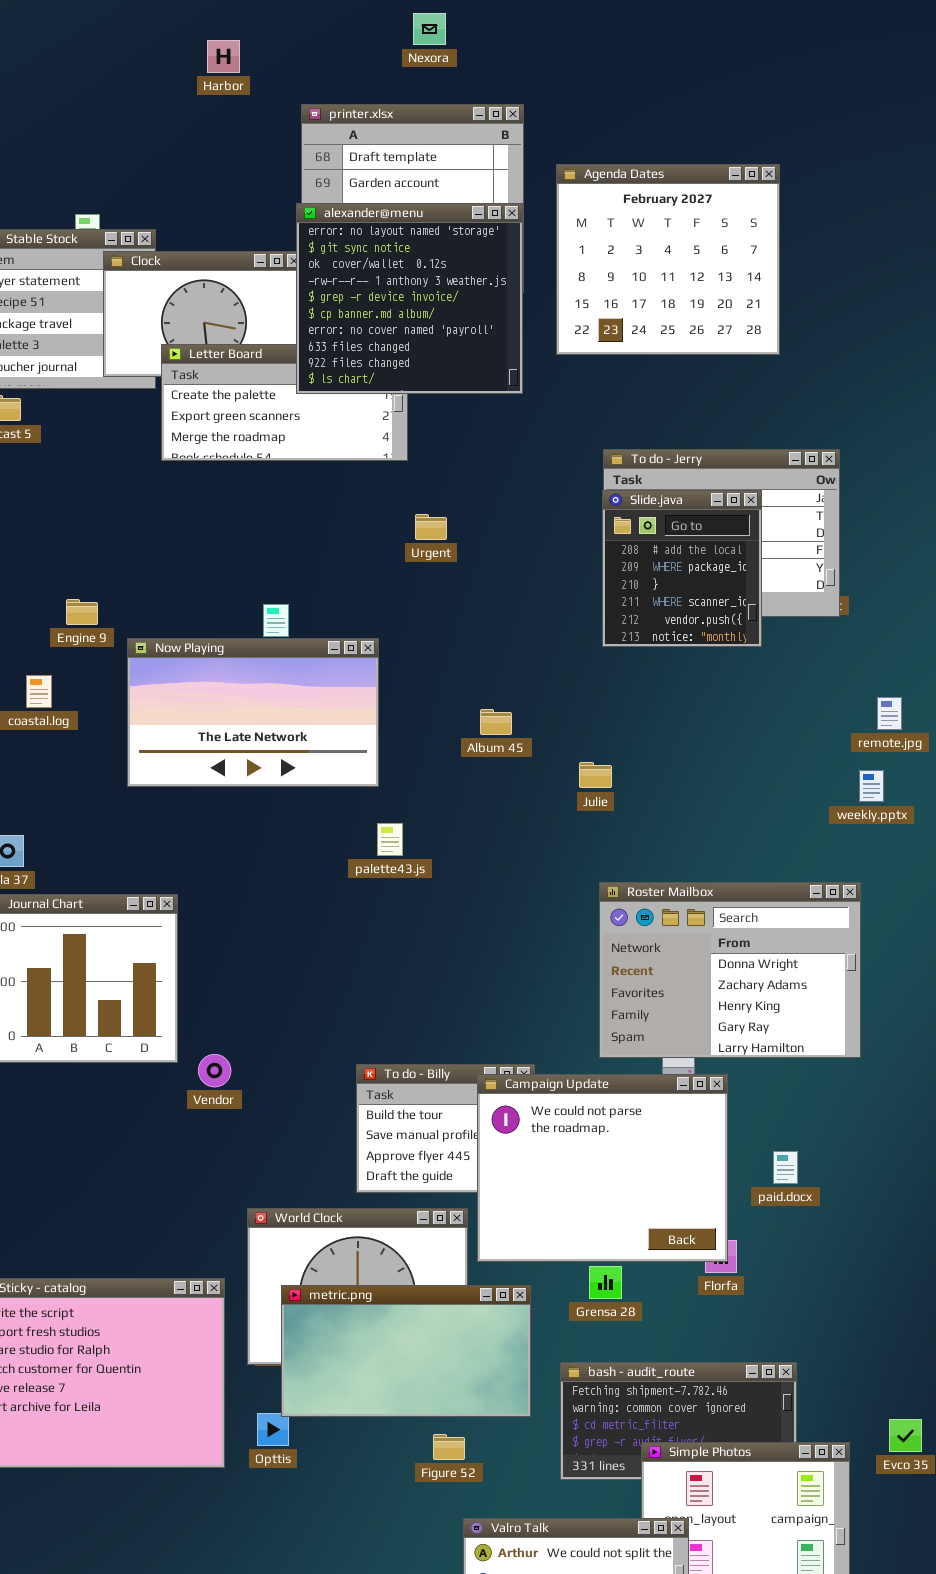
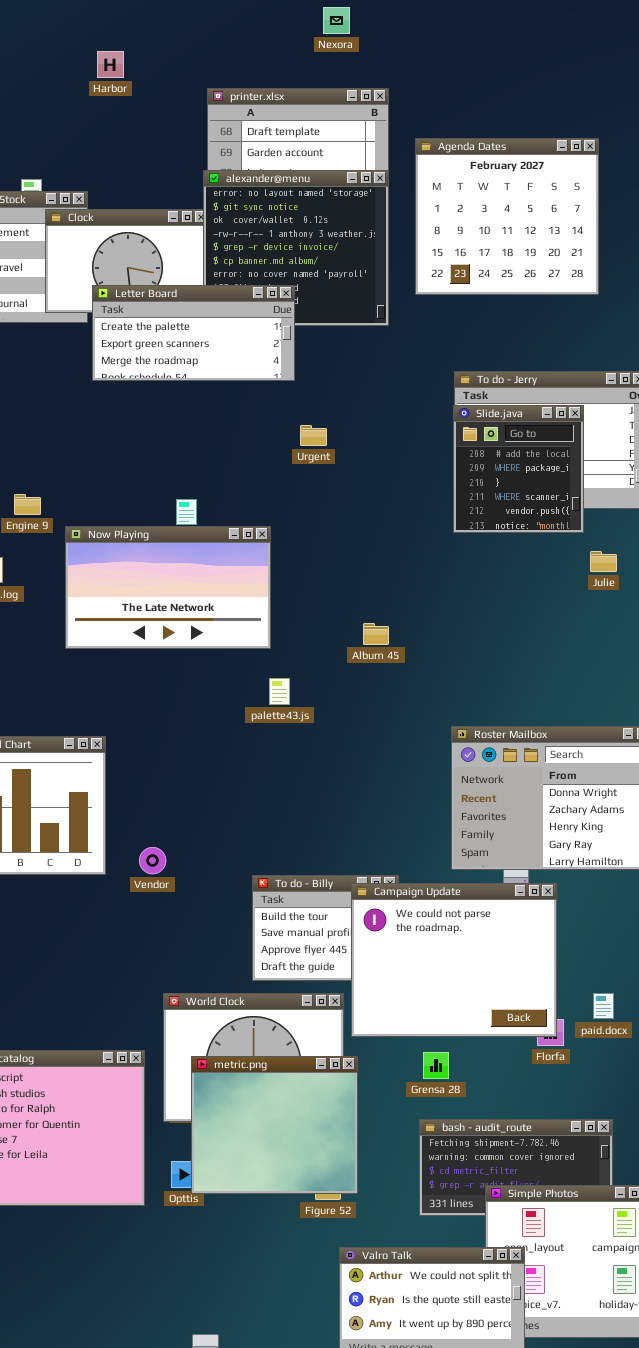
Nexora: [413,13,446,45] -> [323,7,350,34], moved
Harbor: [207,40,240,73] -> [97,51,124,78], moved
Letter Board: [161,344,408,461] -> [92,285,295,381], raised
Album 45: [480,709,512,735] -> [363,623,389,645], moved
Julie: [579,762,612,788] -> [590,551,617,572], moved
Vendor: [198,1054,231,1087] -> [139,847,166,874], moved
paid.docx: [773,1151,798,1184] -> [593,993,614,1019], moved
Grensa 28: [589,1266,622,1299] -> [423,1052,449,1079], moved
metric.png: [281,1285,531,1417] -> [191,1056,358,1194], resized

